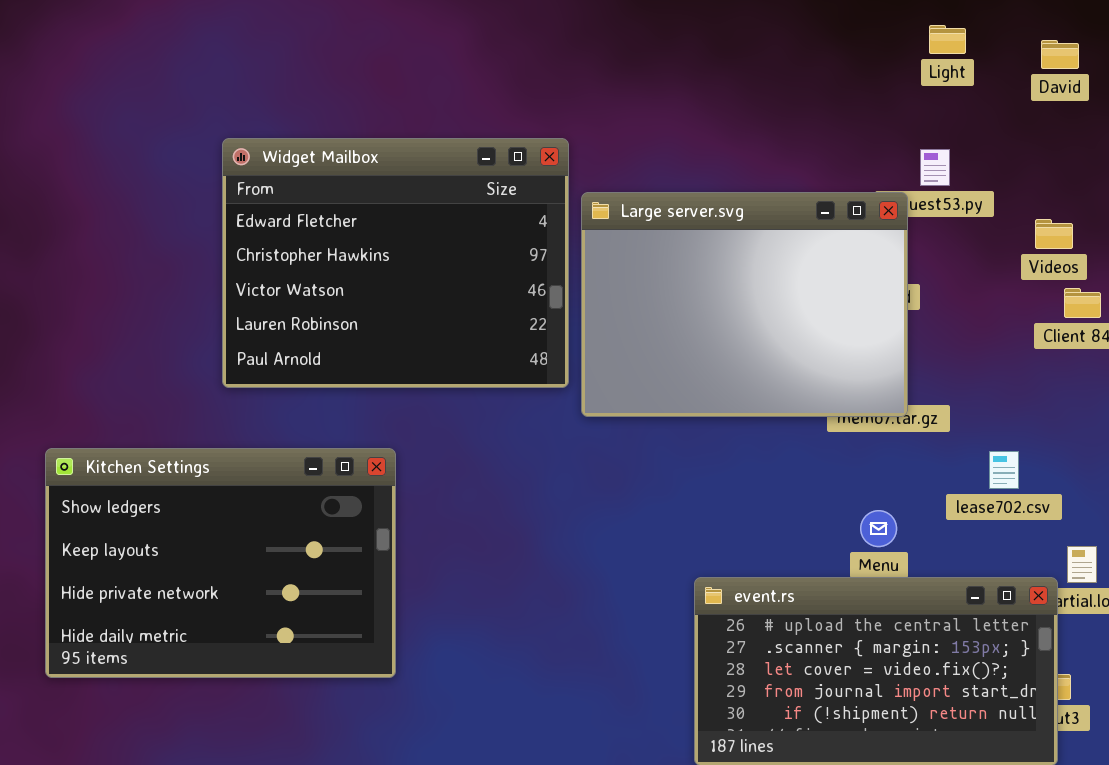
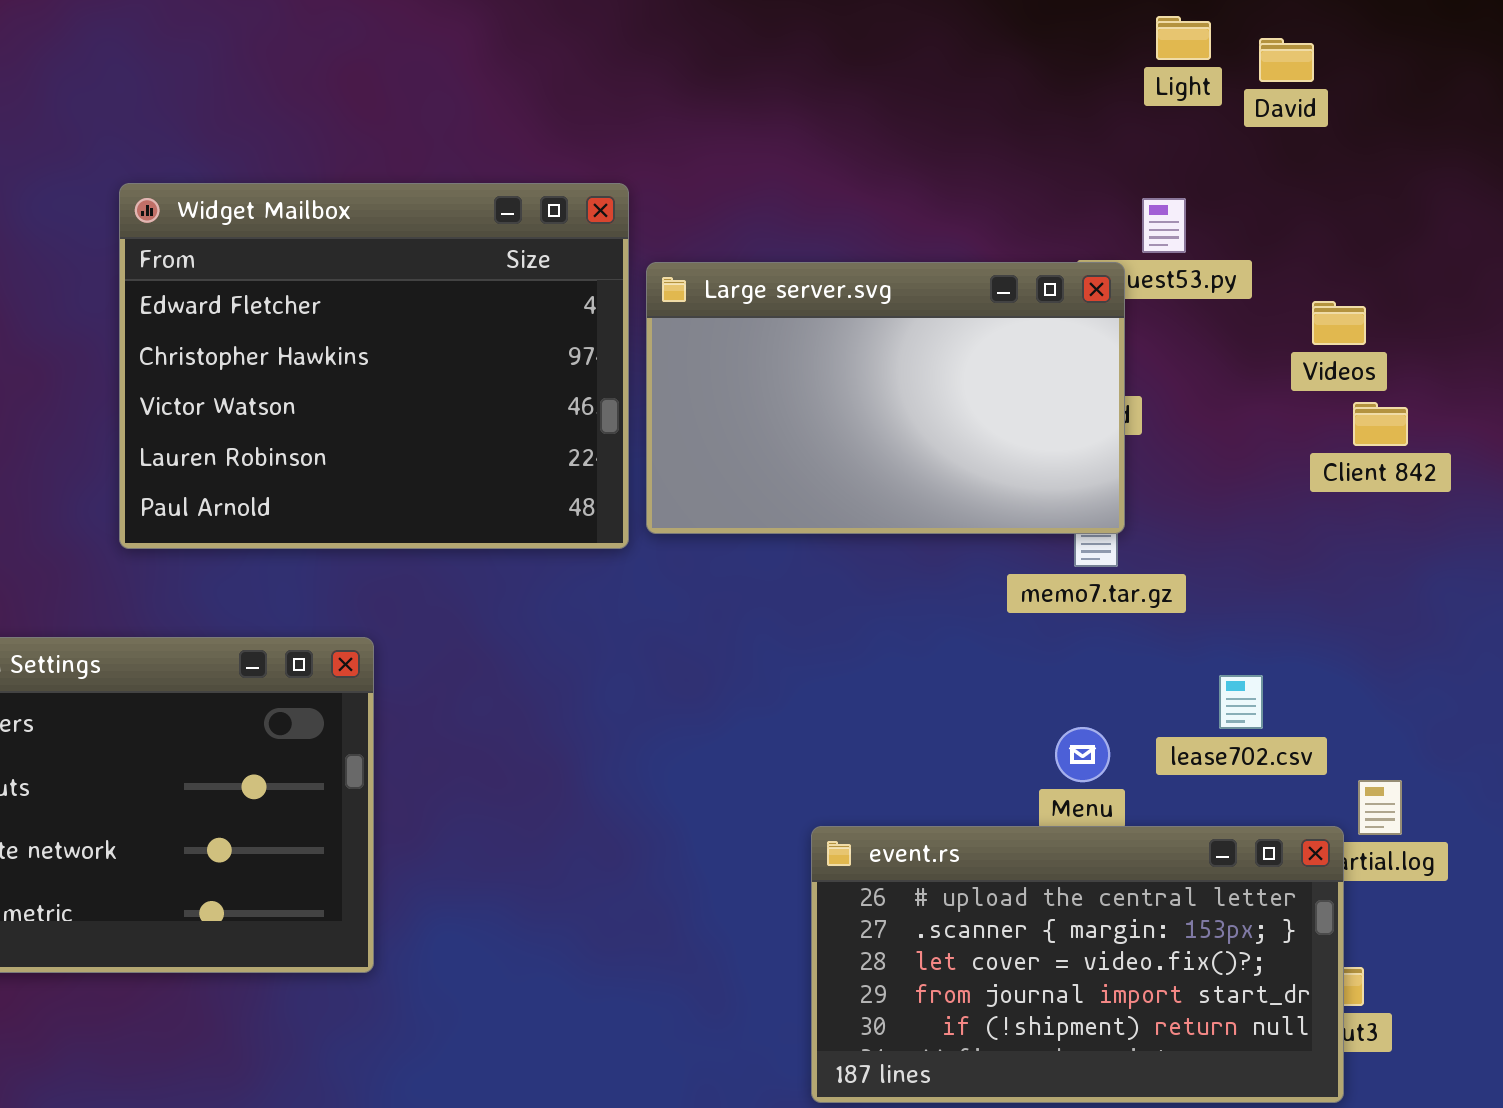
David: [1041,40,1079,69] -> [1259,38,1314,82], moved
Large server.svg: [581,192,908,417] -> [646,262,1125,534], resized
lease702.csv: [989,451,1019,489] -> [1219,675,1263,729], moved

